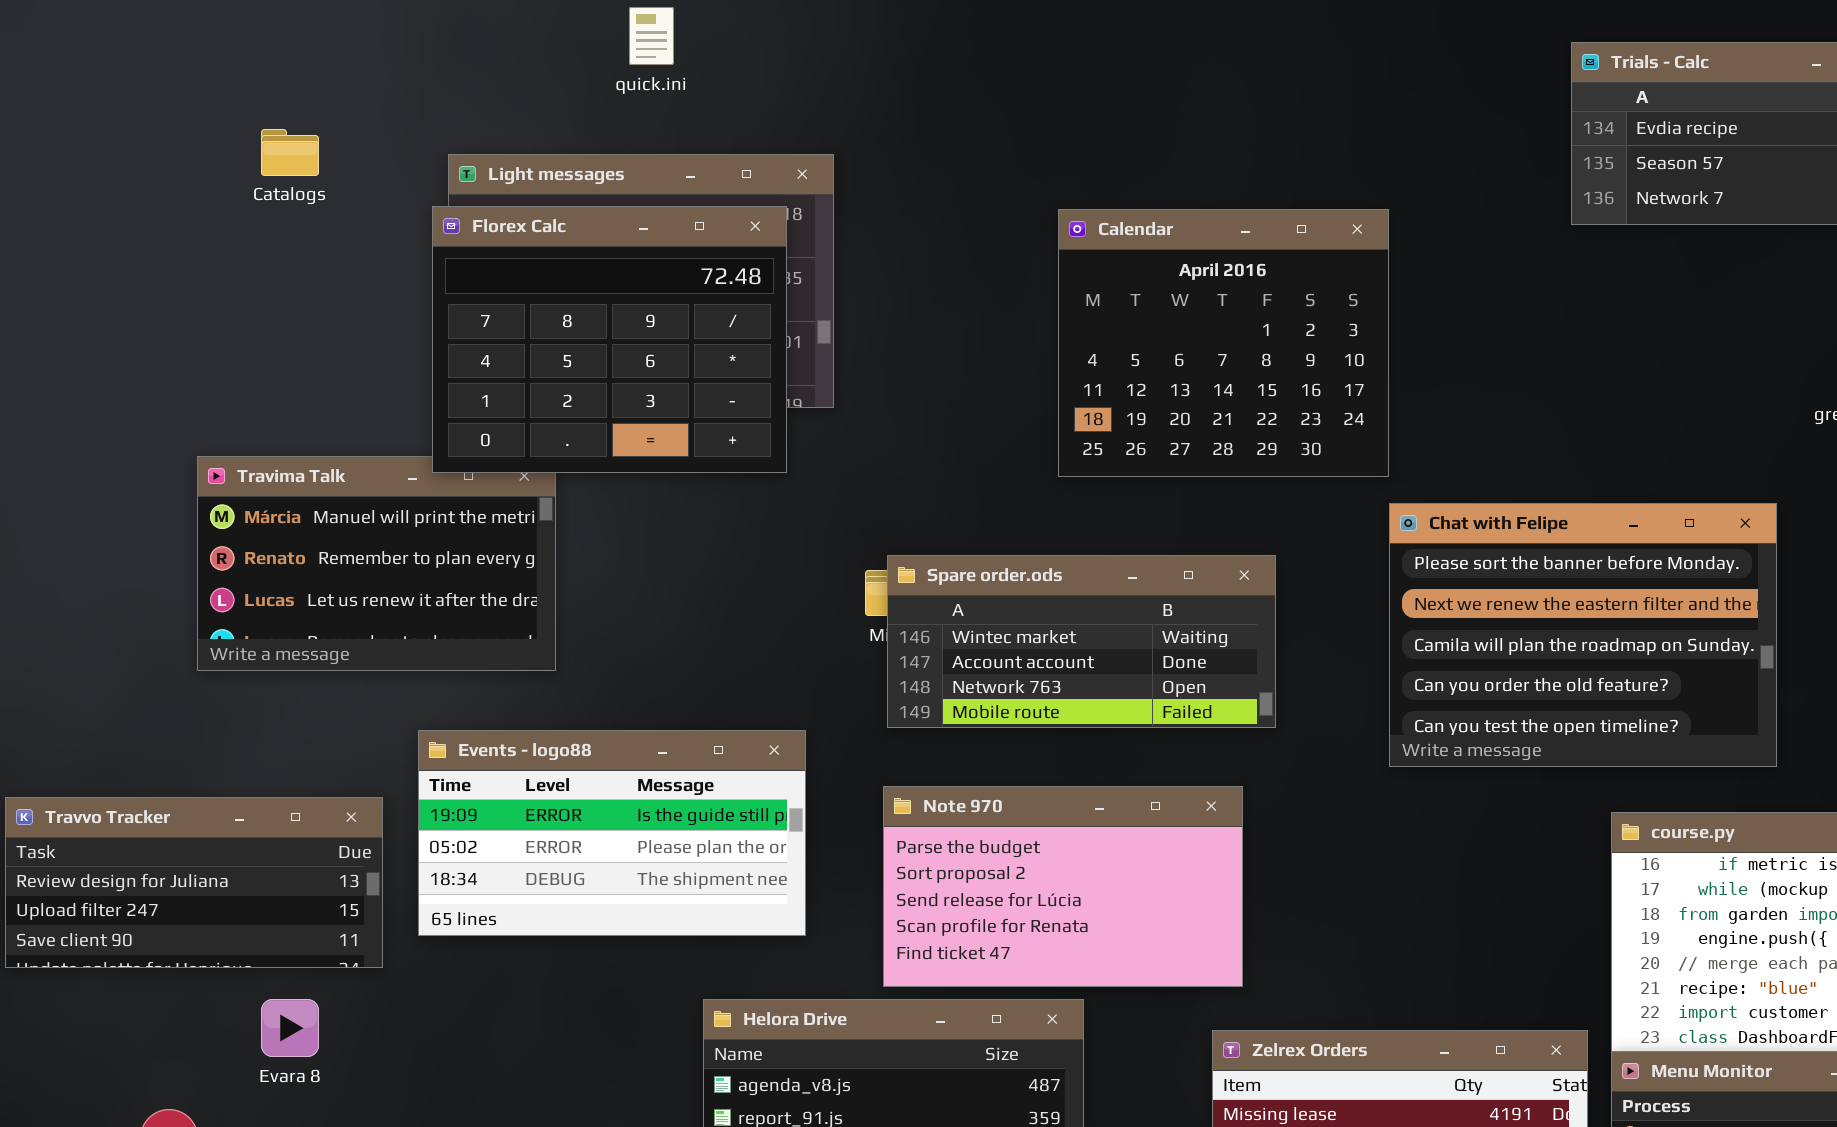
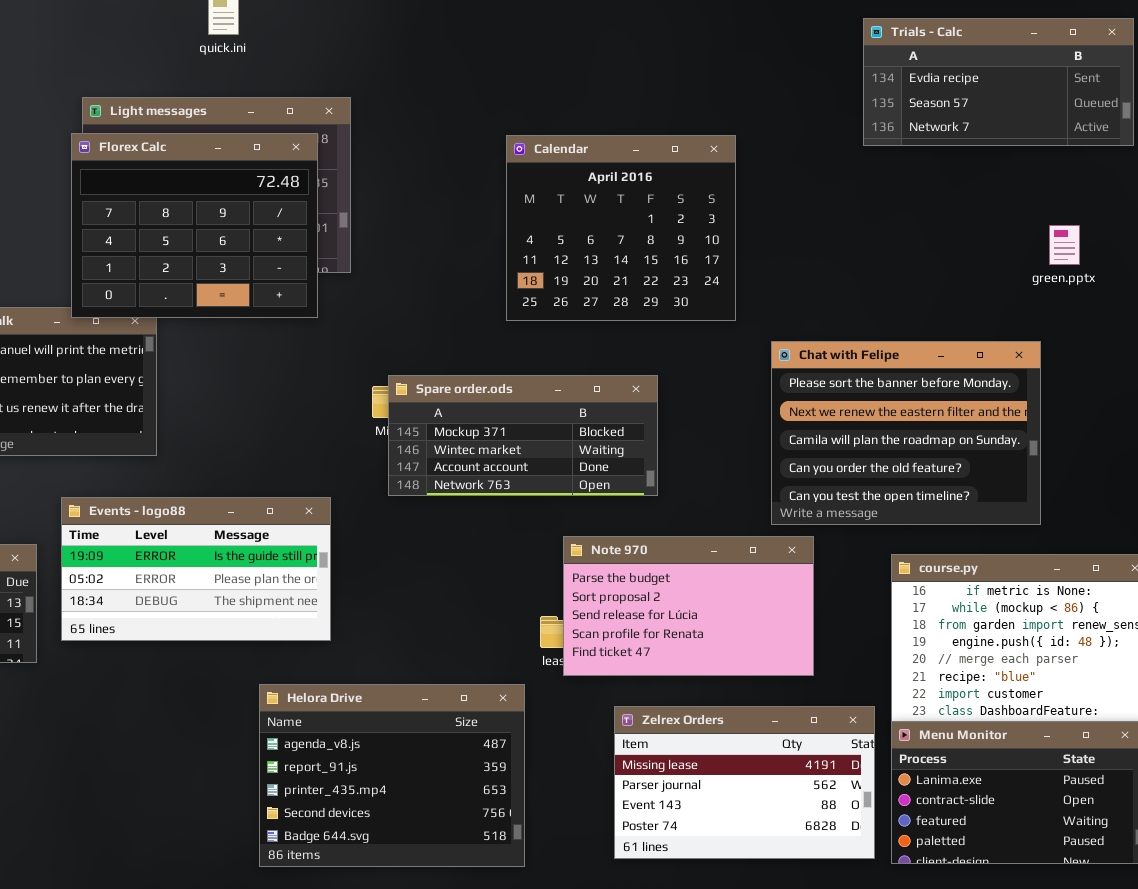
Chat with Felipe: [1389,503,1777,767] -> [771,341,1041,525], moved
Spare order.ods: [887,555,1276,728] -> [388,375,658,496], scrolled up 1 row
Note 970: [883,786,1243,987] -> [563,536,814,676], moved

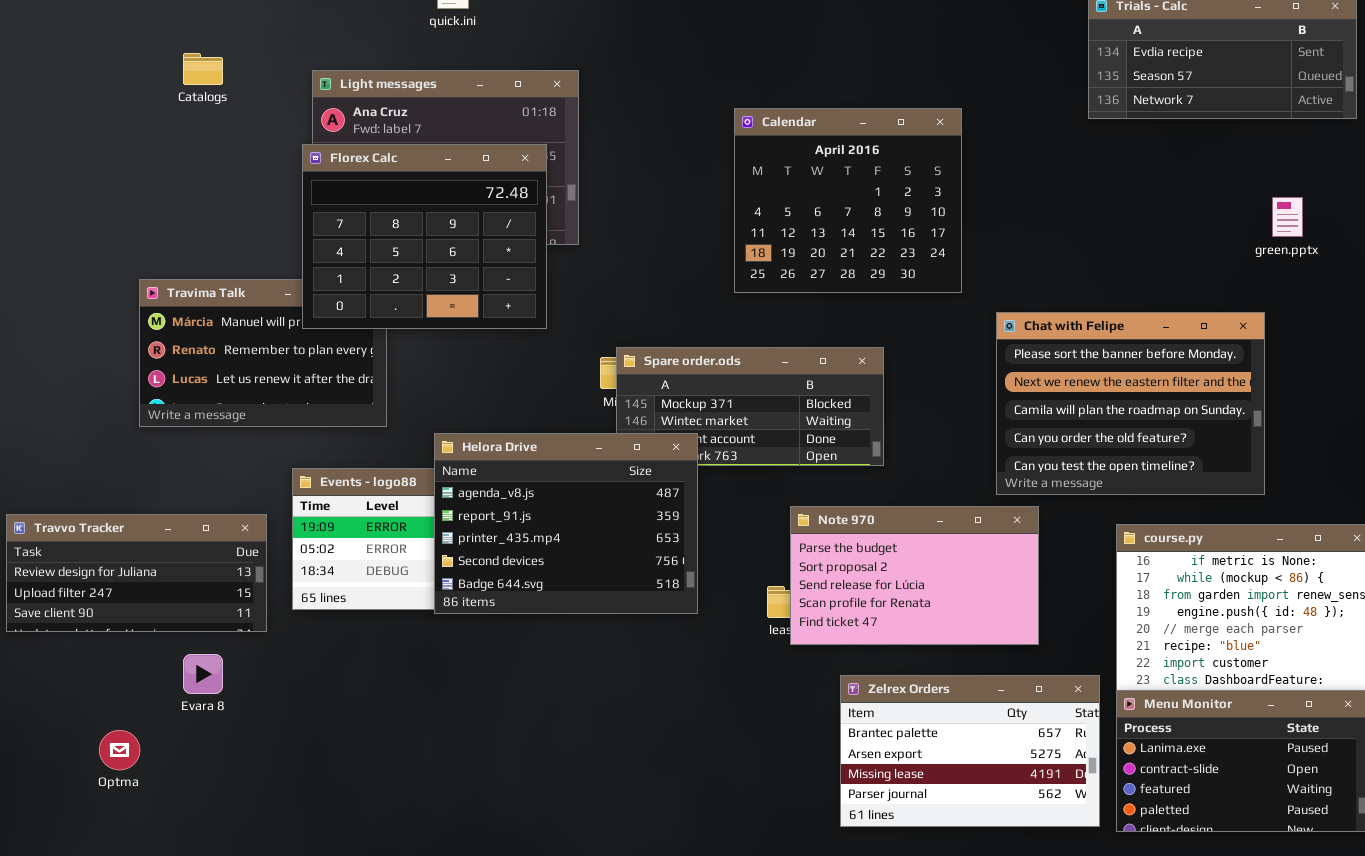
Florex Calc: [71,133,318,318] -> [302,144,547,329], moved
Helora Drive: [259,684,525,867] -> [434,433,698,614], moved
Zelrex Orders: [614,706,875,859] -> [840,675,1100,827], scrolled up 2 rows

